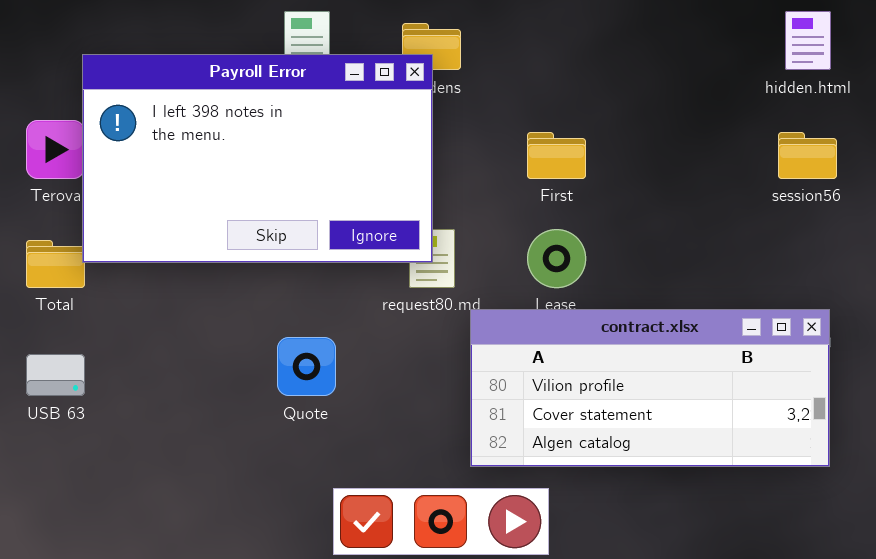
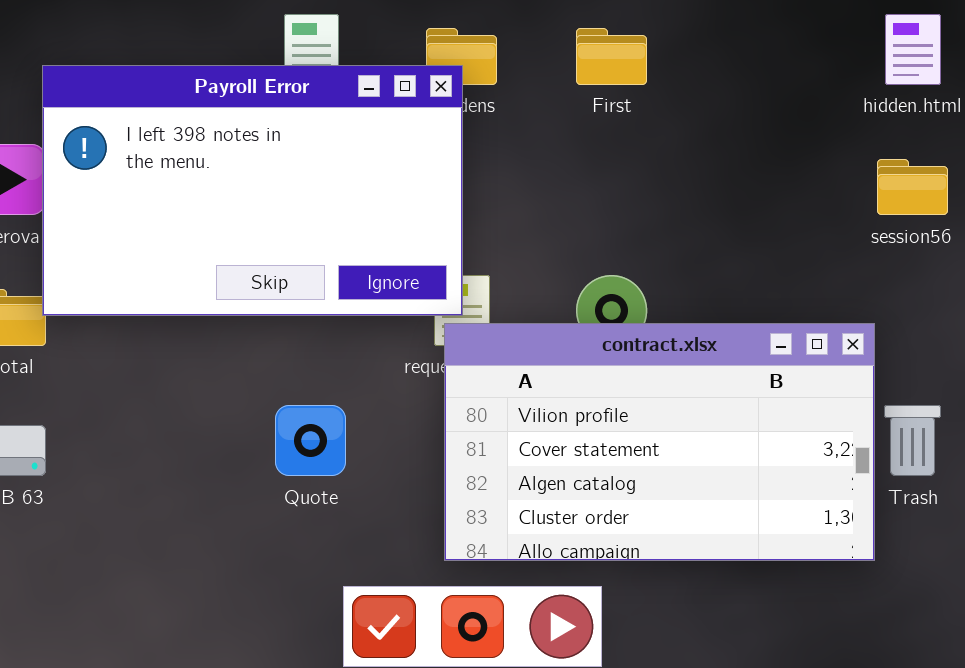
First: [527,132,586,179] -> [576,28,647,85], moved
contract.xlsx: [470,309,830,467] -> [444,323,875,561], moved, resized

